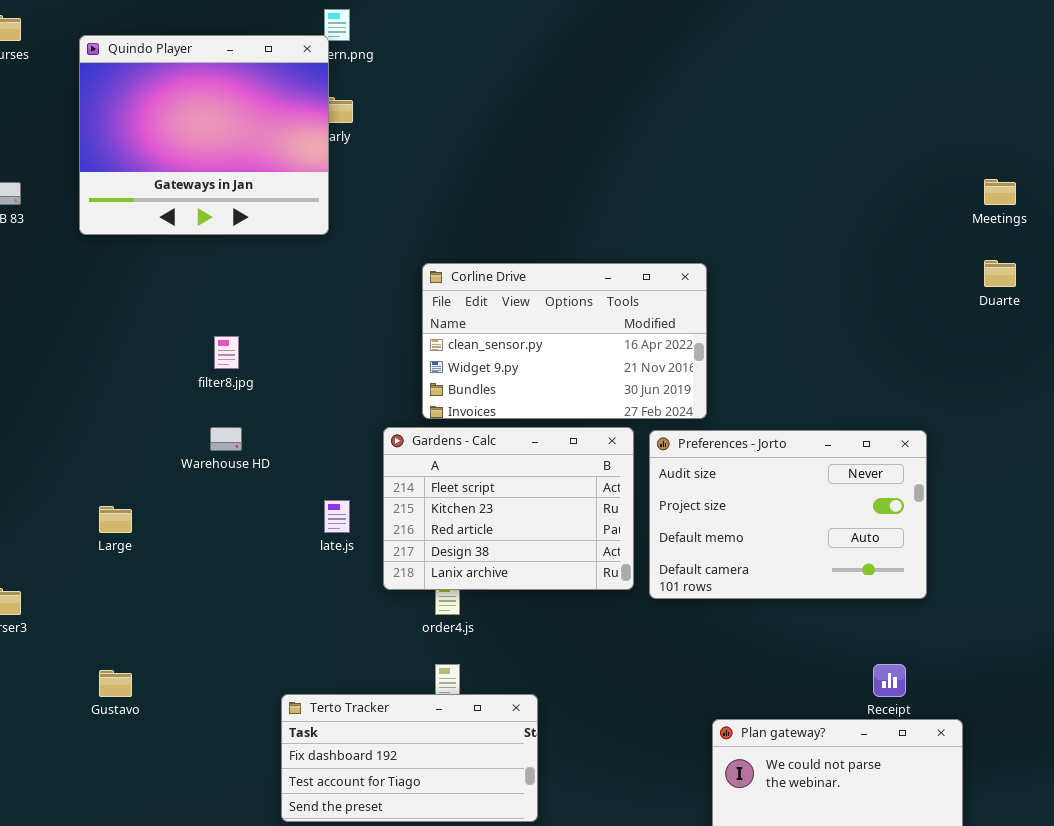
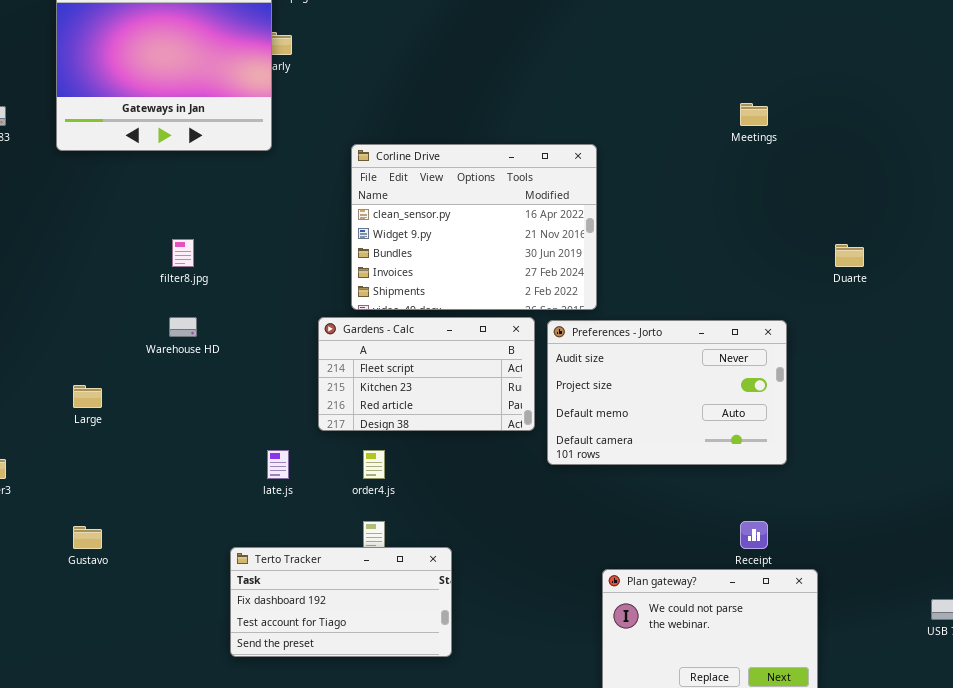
Meetings: [984,179,1016,205] -> [740,103,768,126], moved
Duarte: [984,260,1016,287] -> [835,244,864,267], moved
Corline Drive: [422,263,707,419] -> [351,144,597,310], resized
Gardens - Calc: [383,427,634,590] -> [318,317,535,431], resized
late.js: [324,500,350,533] -> [267,450,289,479], moved

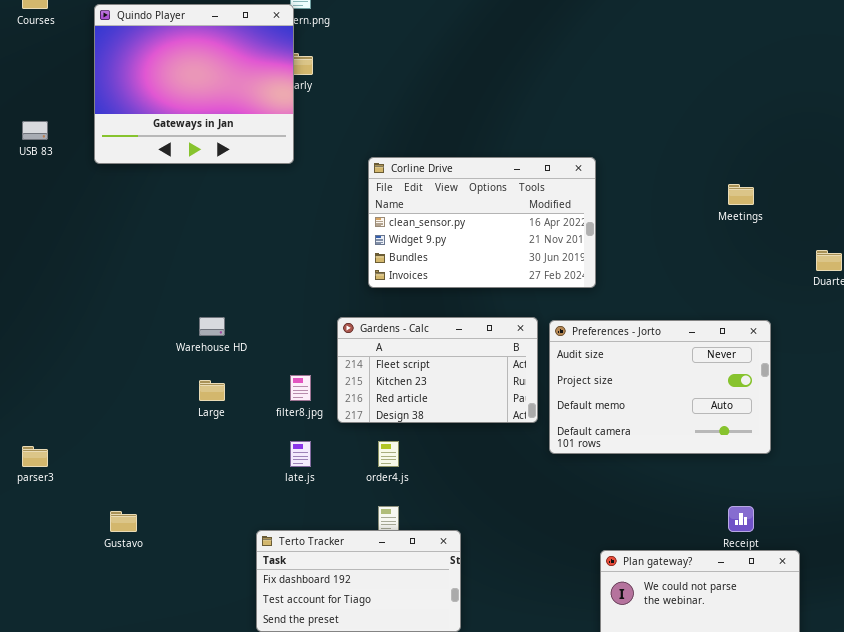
Meetings: [740,103,768,126] -> [728,184,754,205], moved
Corline Drive: [351,144,597,310] -> [368,157,596,288], resized
filter8.jpg: [172,239,194,267] -> [290,375,311,401], moved
Large: [73,385,102,408] -> [199,380,225,401], moved

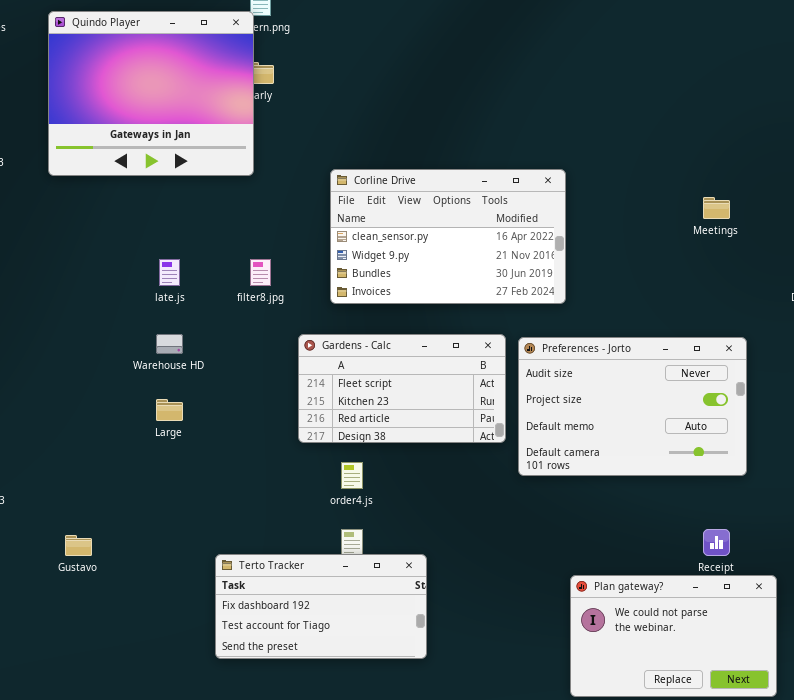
filter8.jpg: [290,375,311,401] -> [250,259,271,286], moved
late.js: [290,441,311,467] -> [159,259,180,286], moved

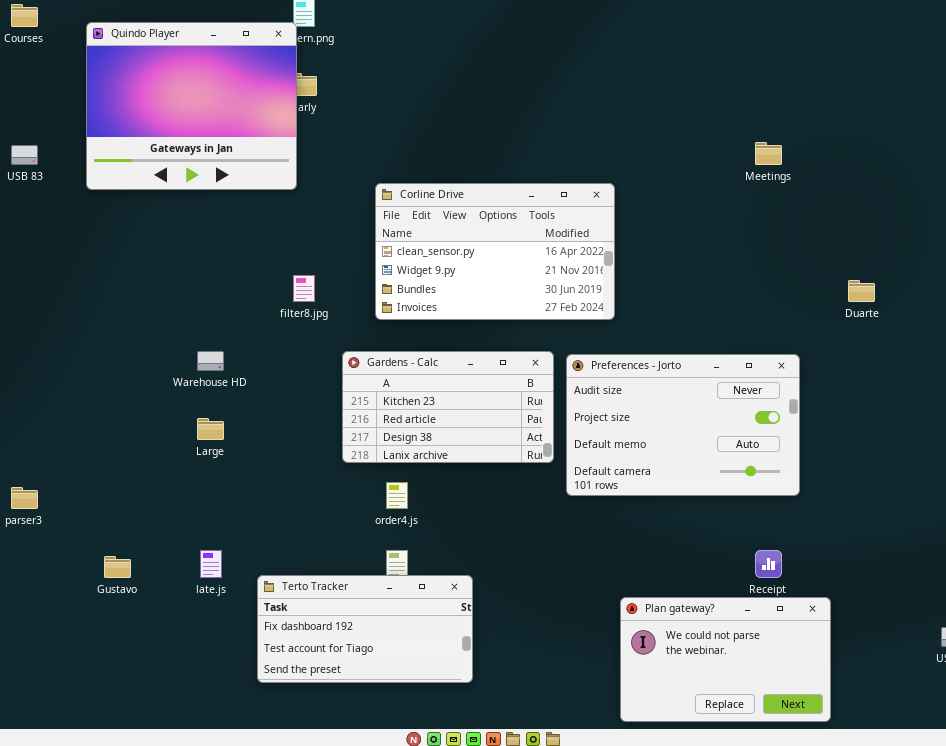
Meetings: [703,197,730,219] -> [755,142,782,165], moved
late.js: [159,259,180,286] -> [200,550,222,578], moved
Gardens - Calc: [298,334,506,443] -> [342,351,554,463], scrolled down 1 row

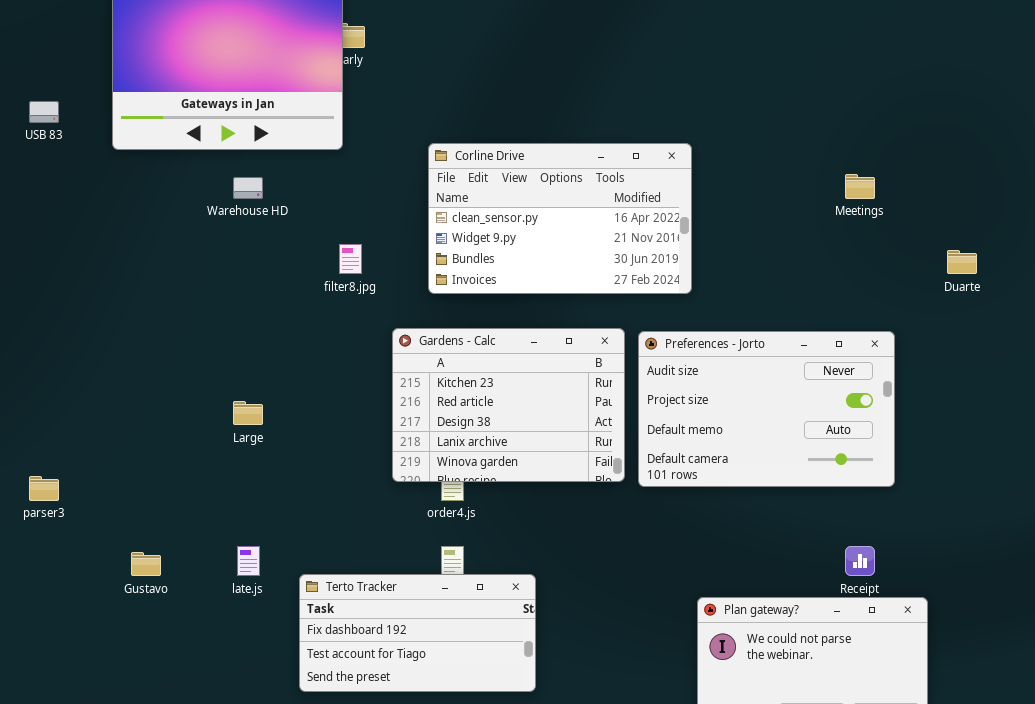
Meetings: [755,142,782,165] -> [845,174,875,199], moved
Warehouse HD: [197,351,224,371] -> [233,177,263,199], moved
Gardens - Calc: [342,351,554,463] -> [392,328,625,482], resized

